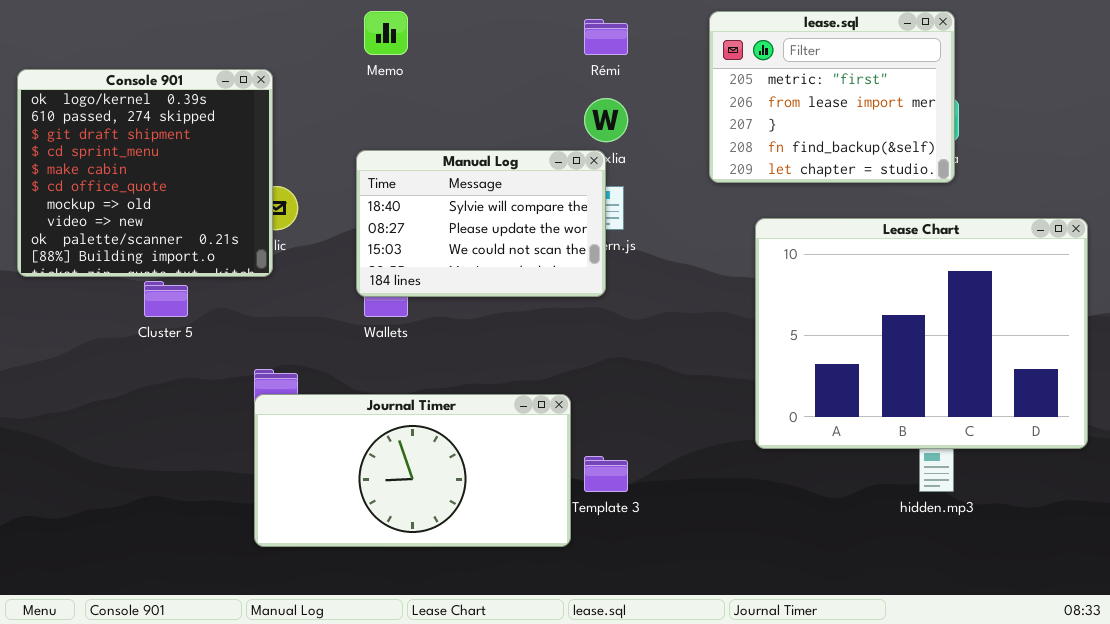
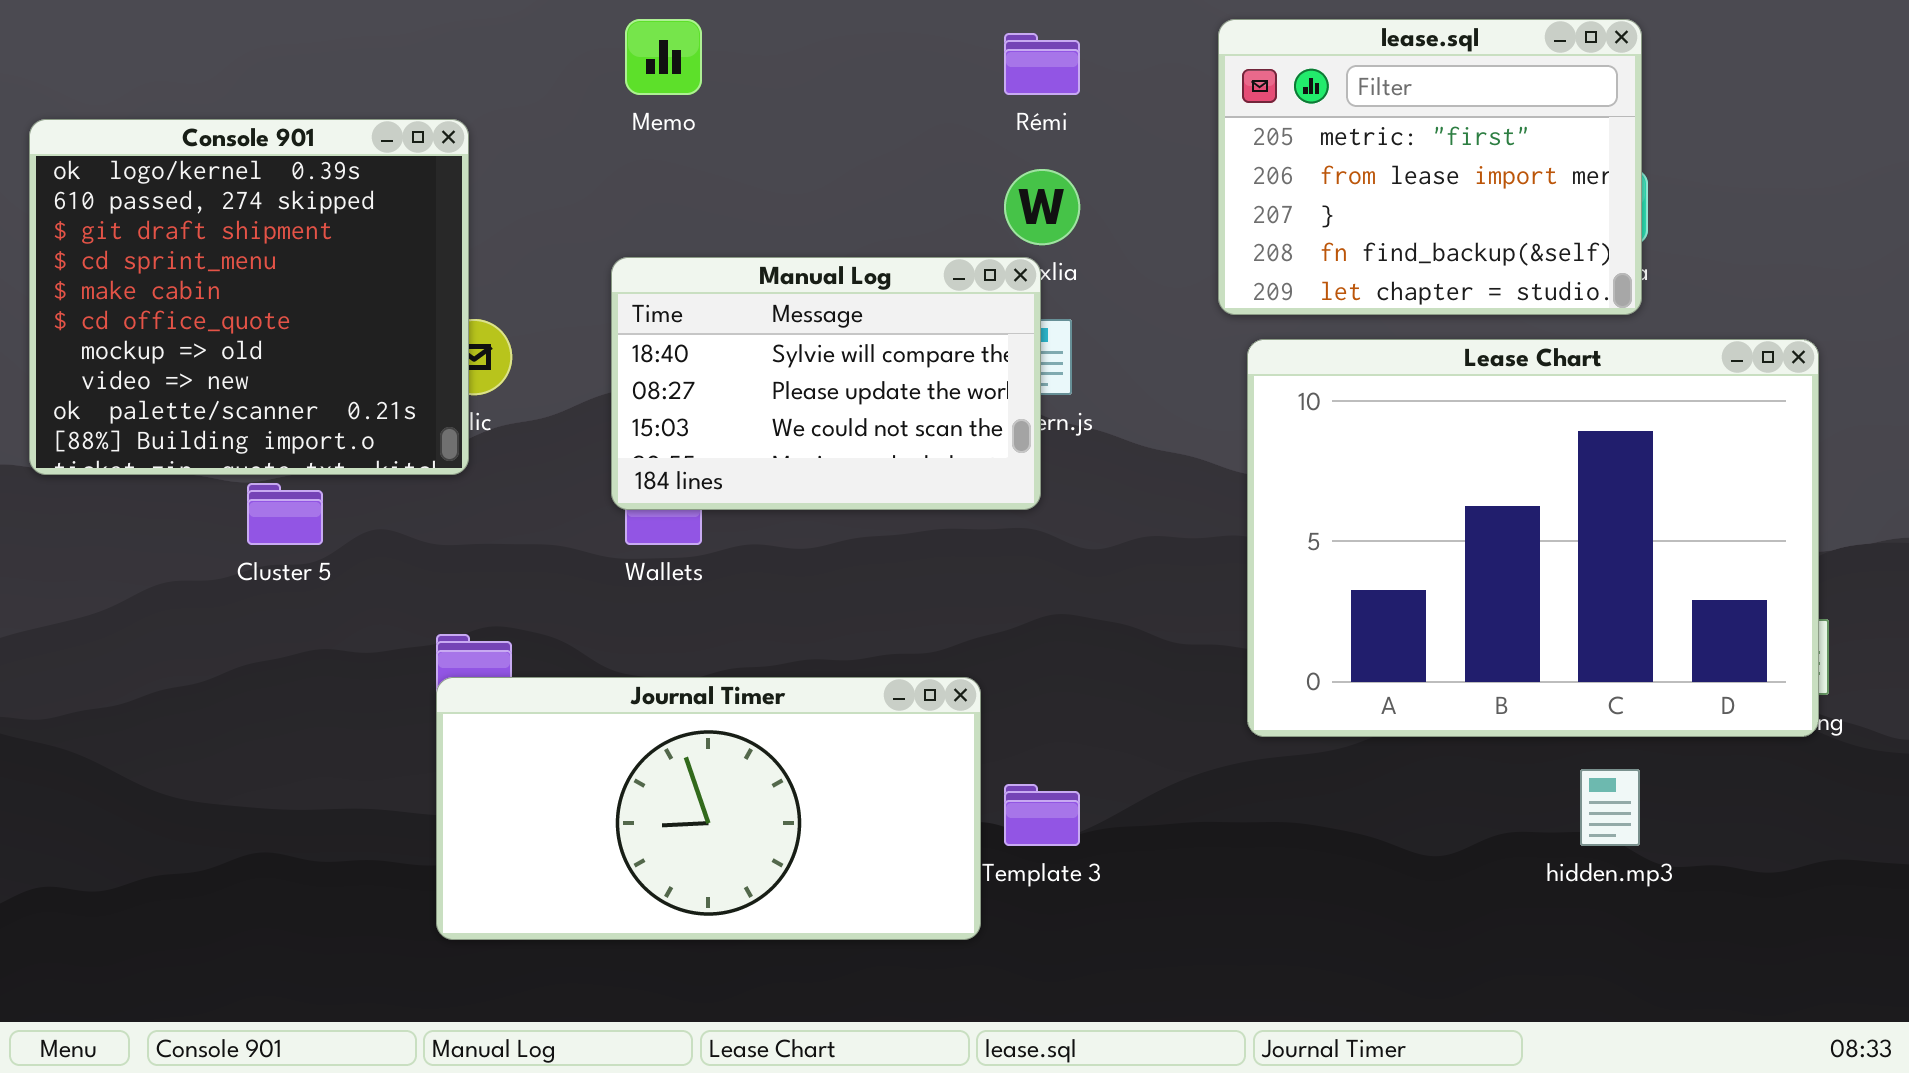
Lease Chart: [755,218,1088,449] -> [1247,339,1819,737], moved

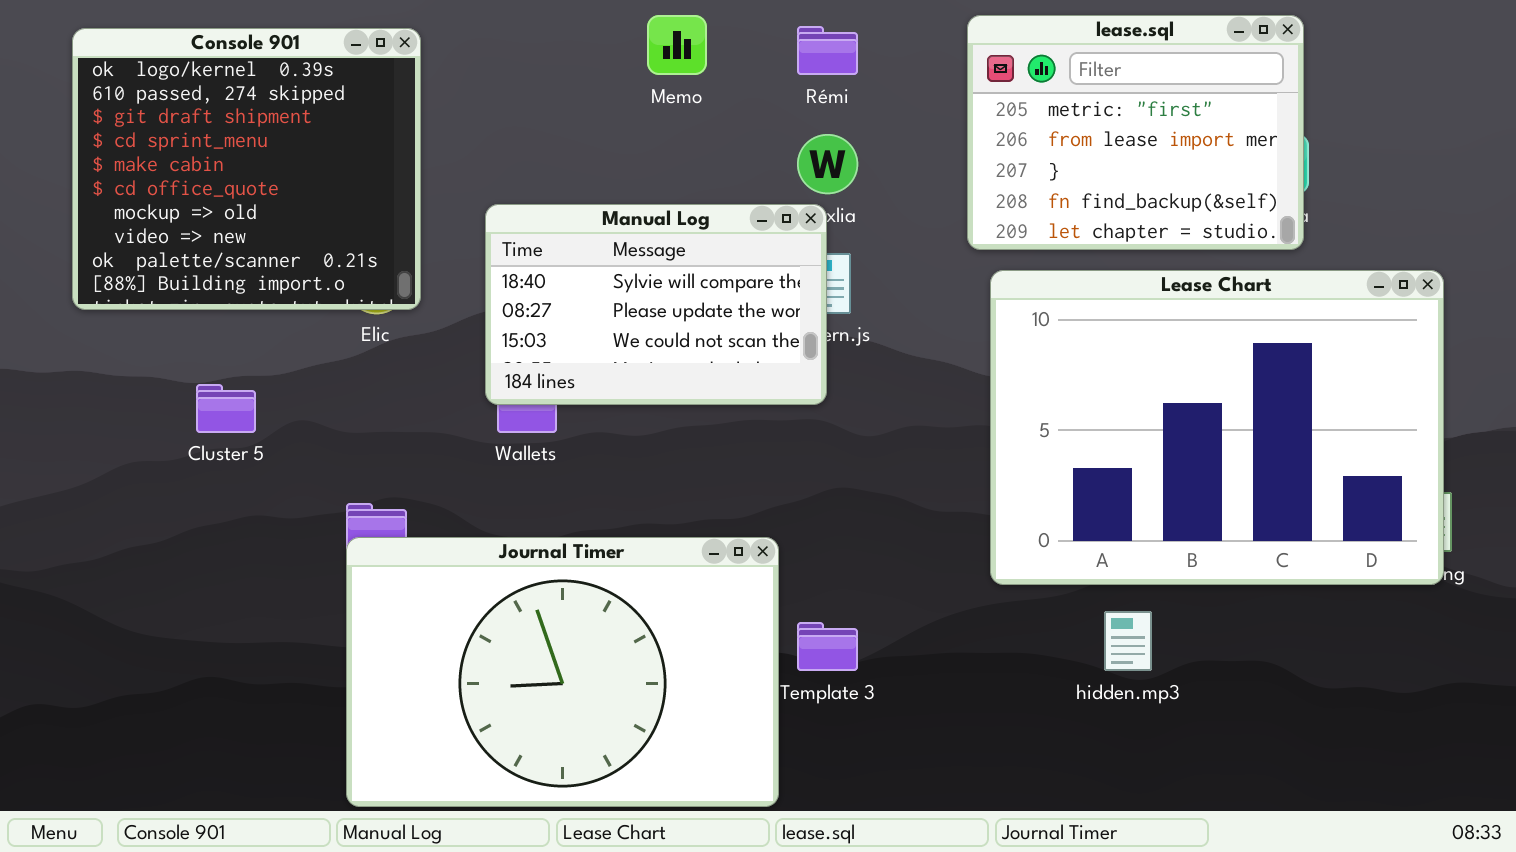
Memo: [625,19,702,95] -> [647,15,707,75], moved
Console 901: [29,119,469,475] -> [72,28,421,310], moved
Journal Timer: [436,677,981,940] -> [346,537,779,807], resized
hidden.mp3: [1580,769,1640,846] -> [1104,611,1152,671], moved

